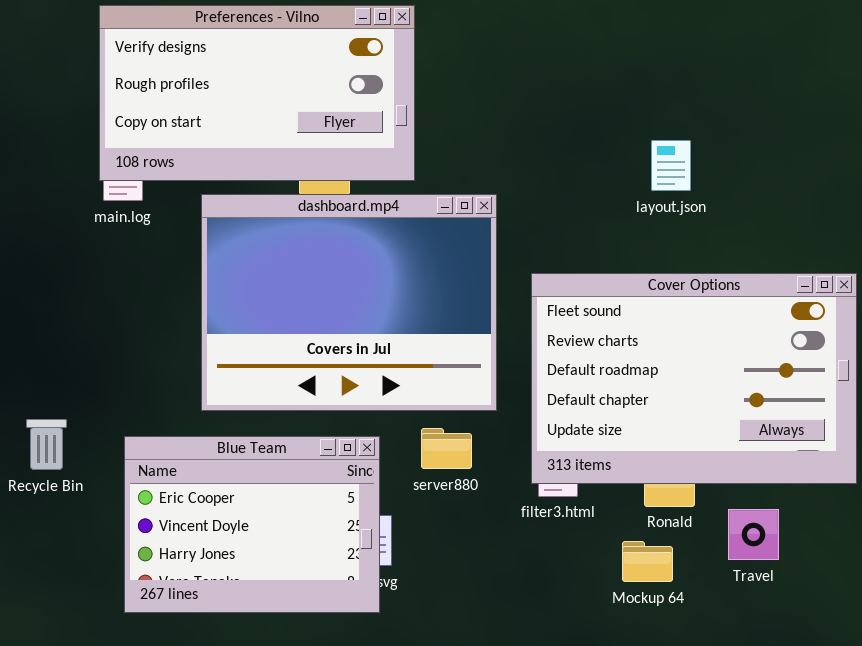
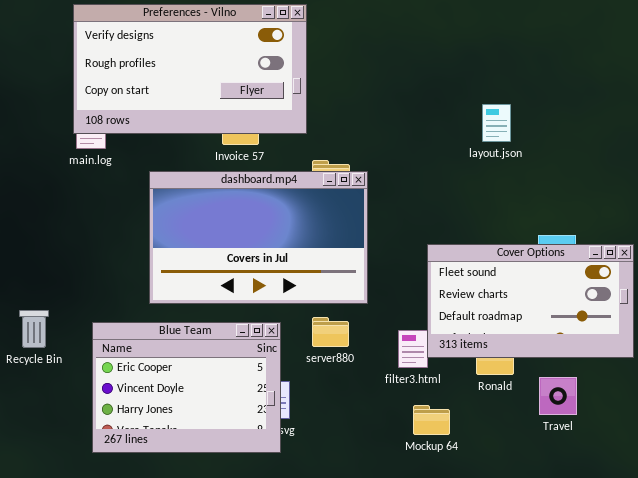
dashboard.mp4: [201,194,497,411] -> [149,171,368,304], resized
Cover Options: [531,273,857,484] -> [427,244,634,358], resized
Mockup 64: [622,541,673,582] -> [413,405,450,435], moved

